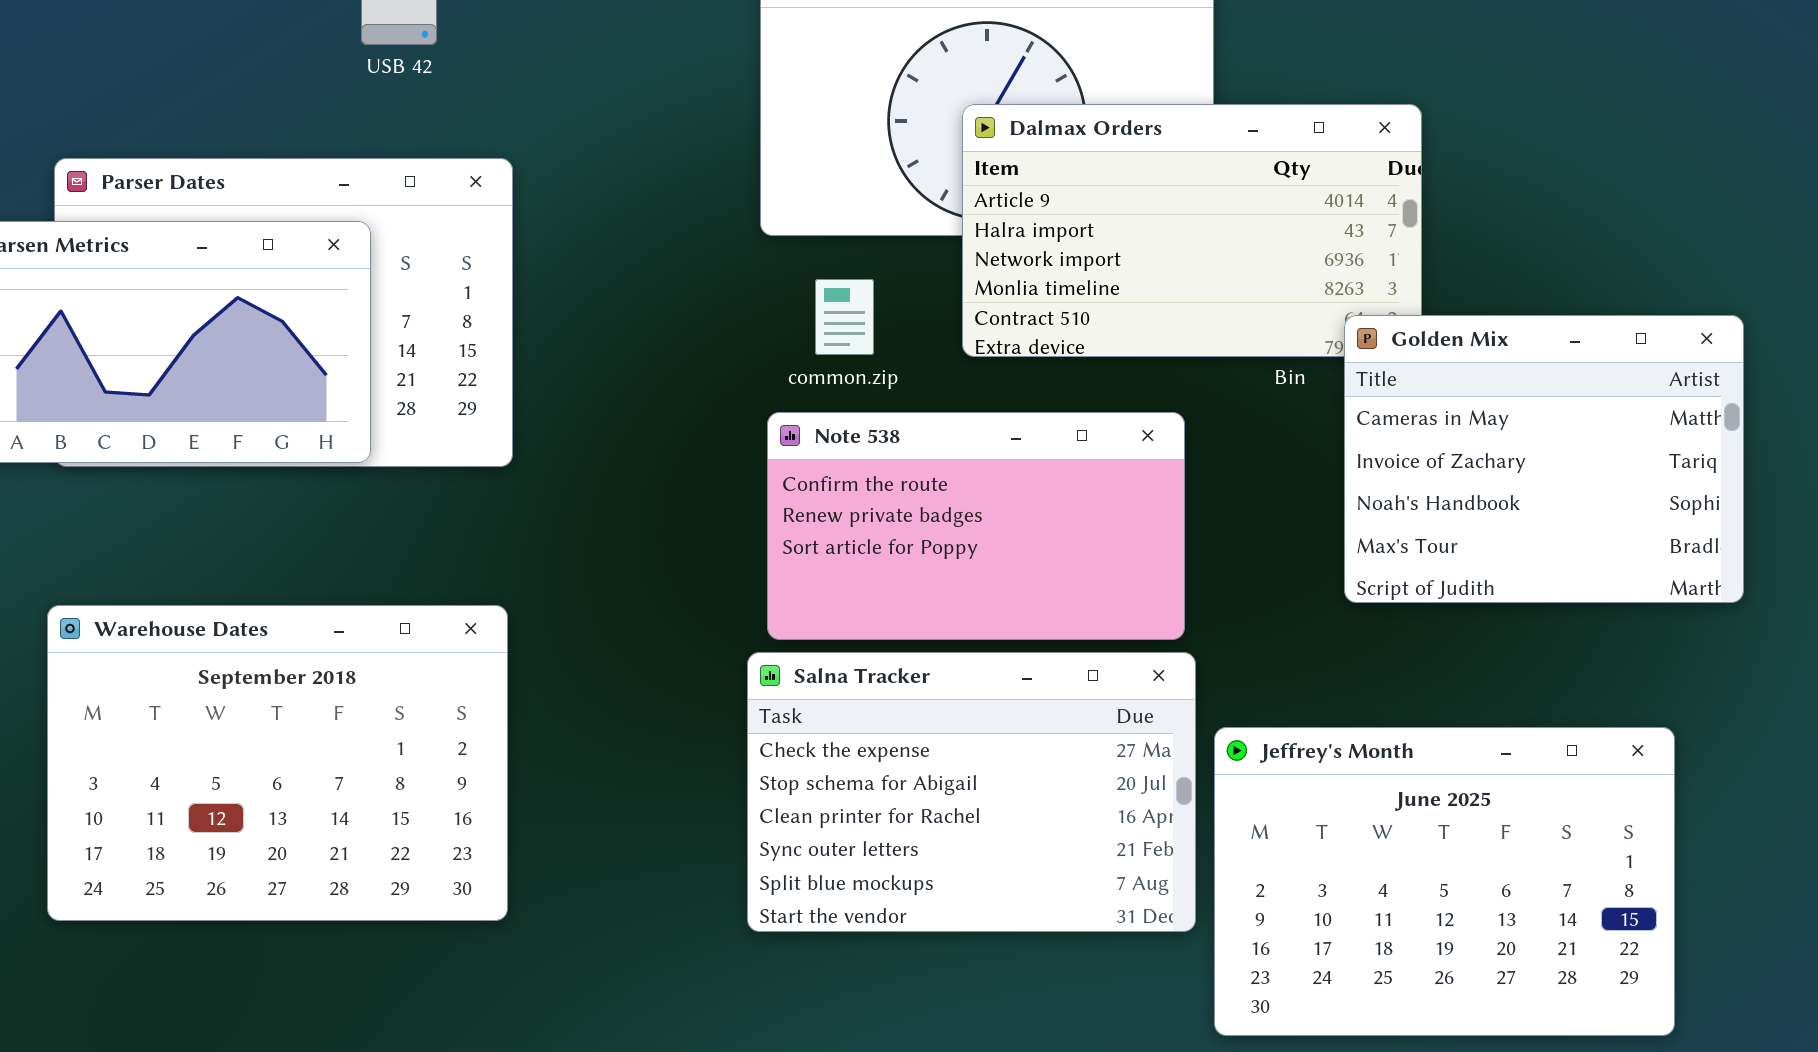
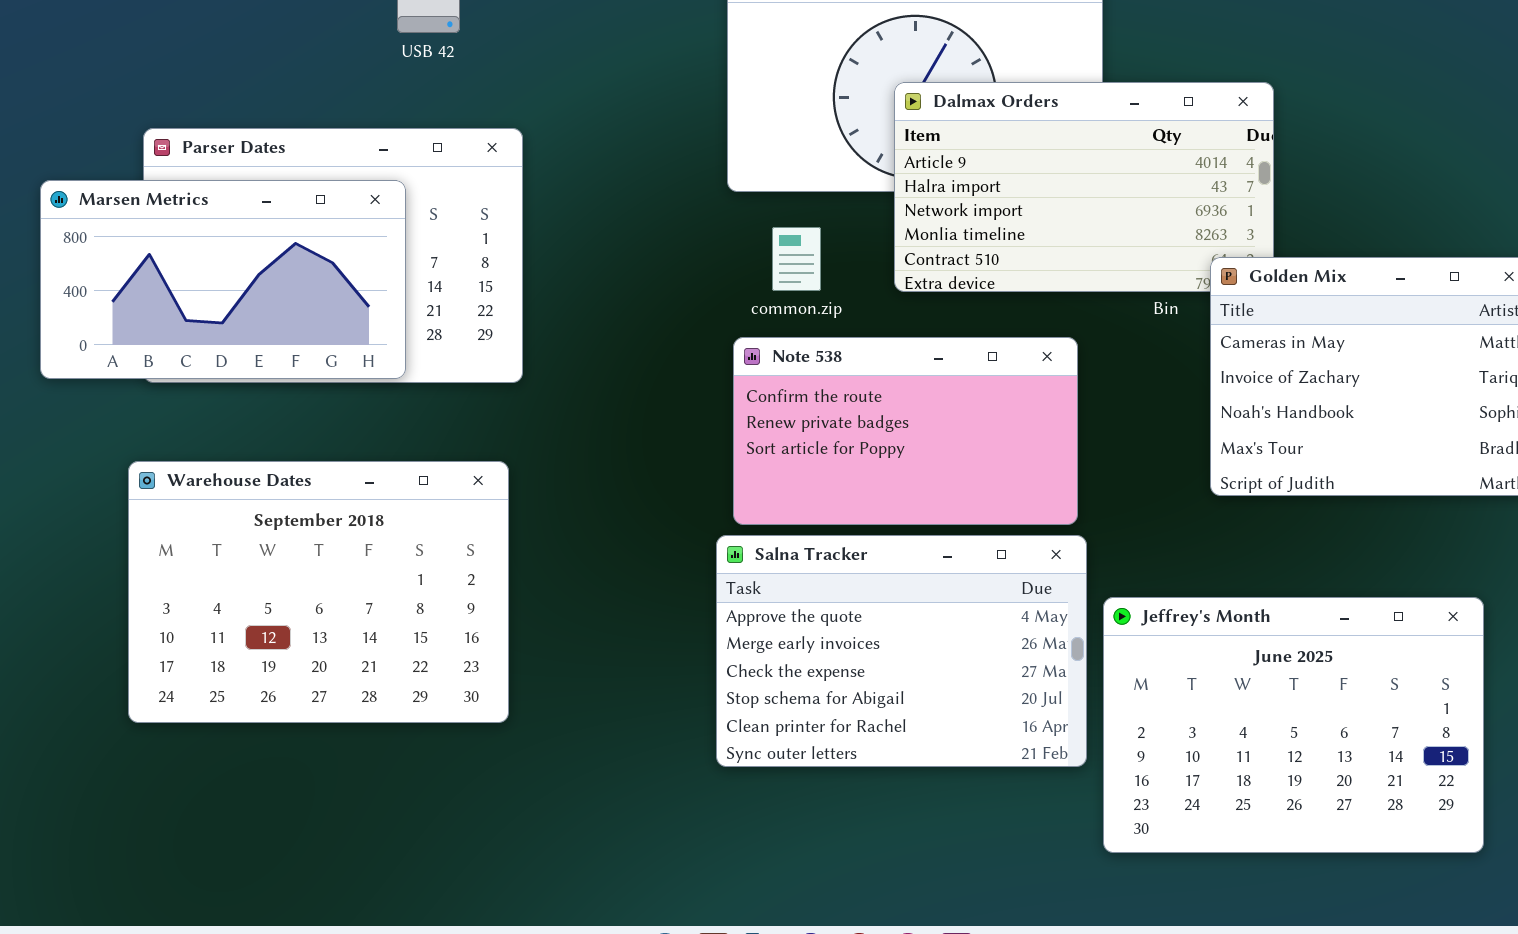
Warehouse Dates: [47,605,508,921] -> [128,461,509,723], moved
Salna Tracker: [747,652,1196,932] -> [716,535,1087,767], scrolled up 2 rows

